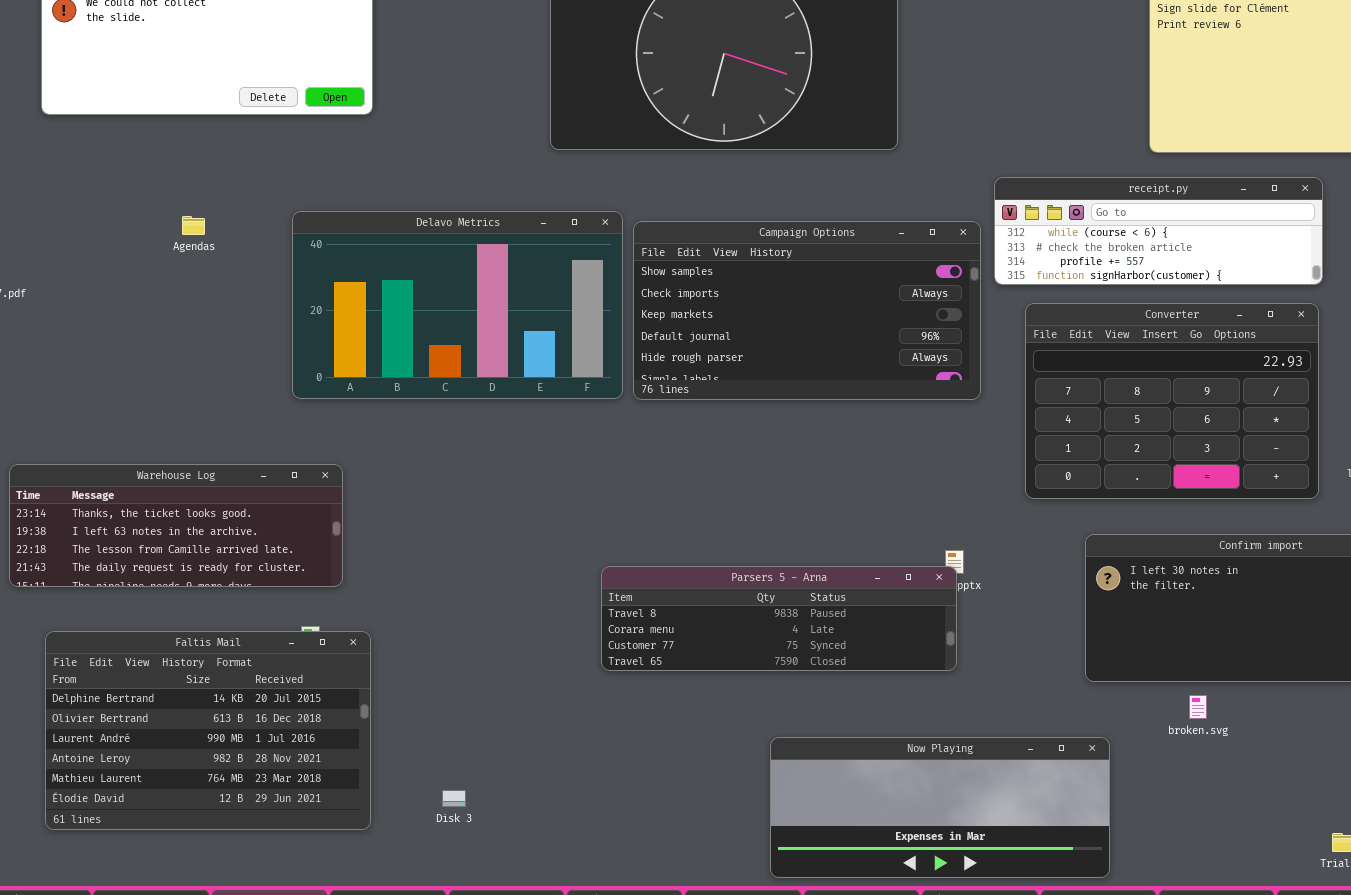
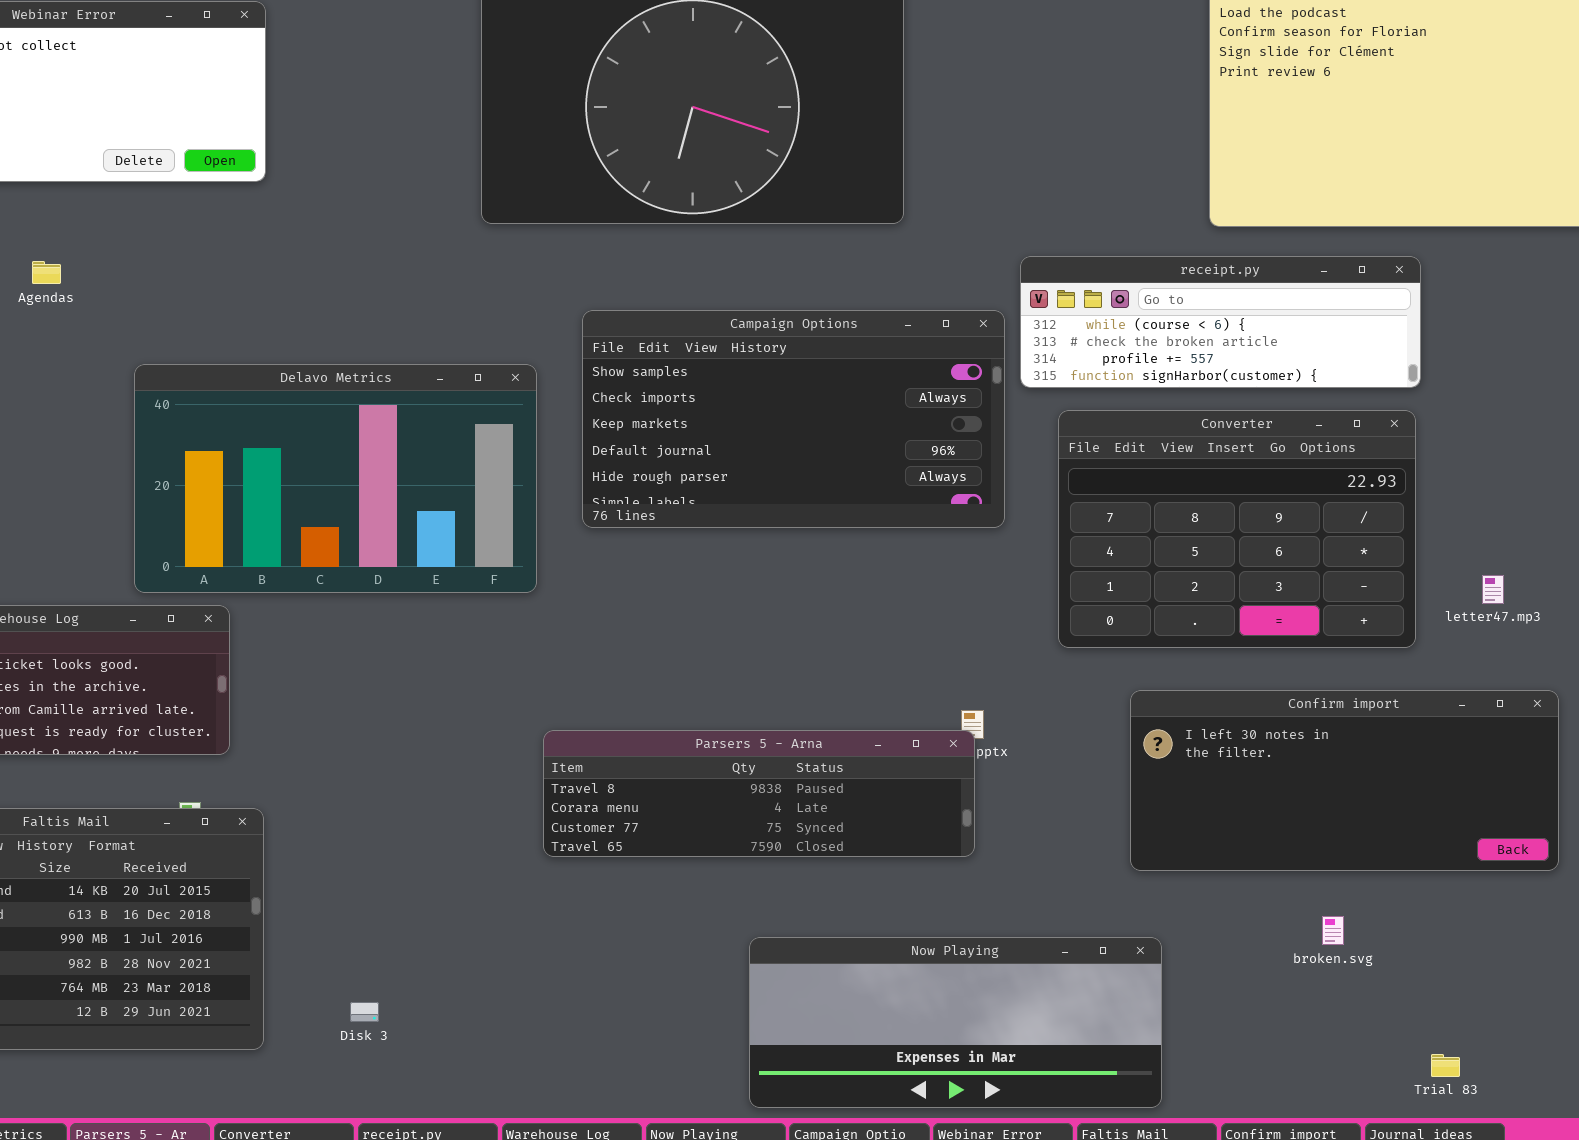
Delavo Metrics: [292,211,623,399] -> [134,364,537,593], moved
Agendas: [182,216,205,235] -> [32,261,61,284], moved
broken.svg: [1189,695,1207,719] -> [1322,916,1344,945], moved

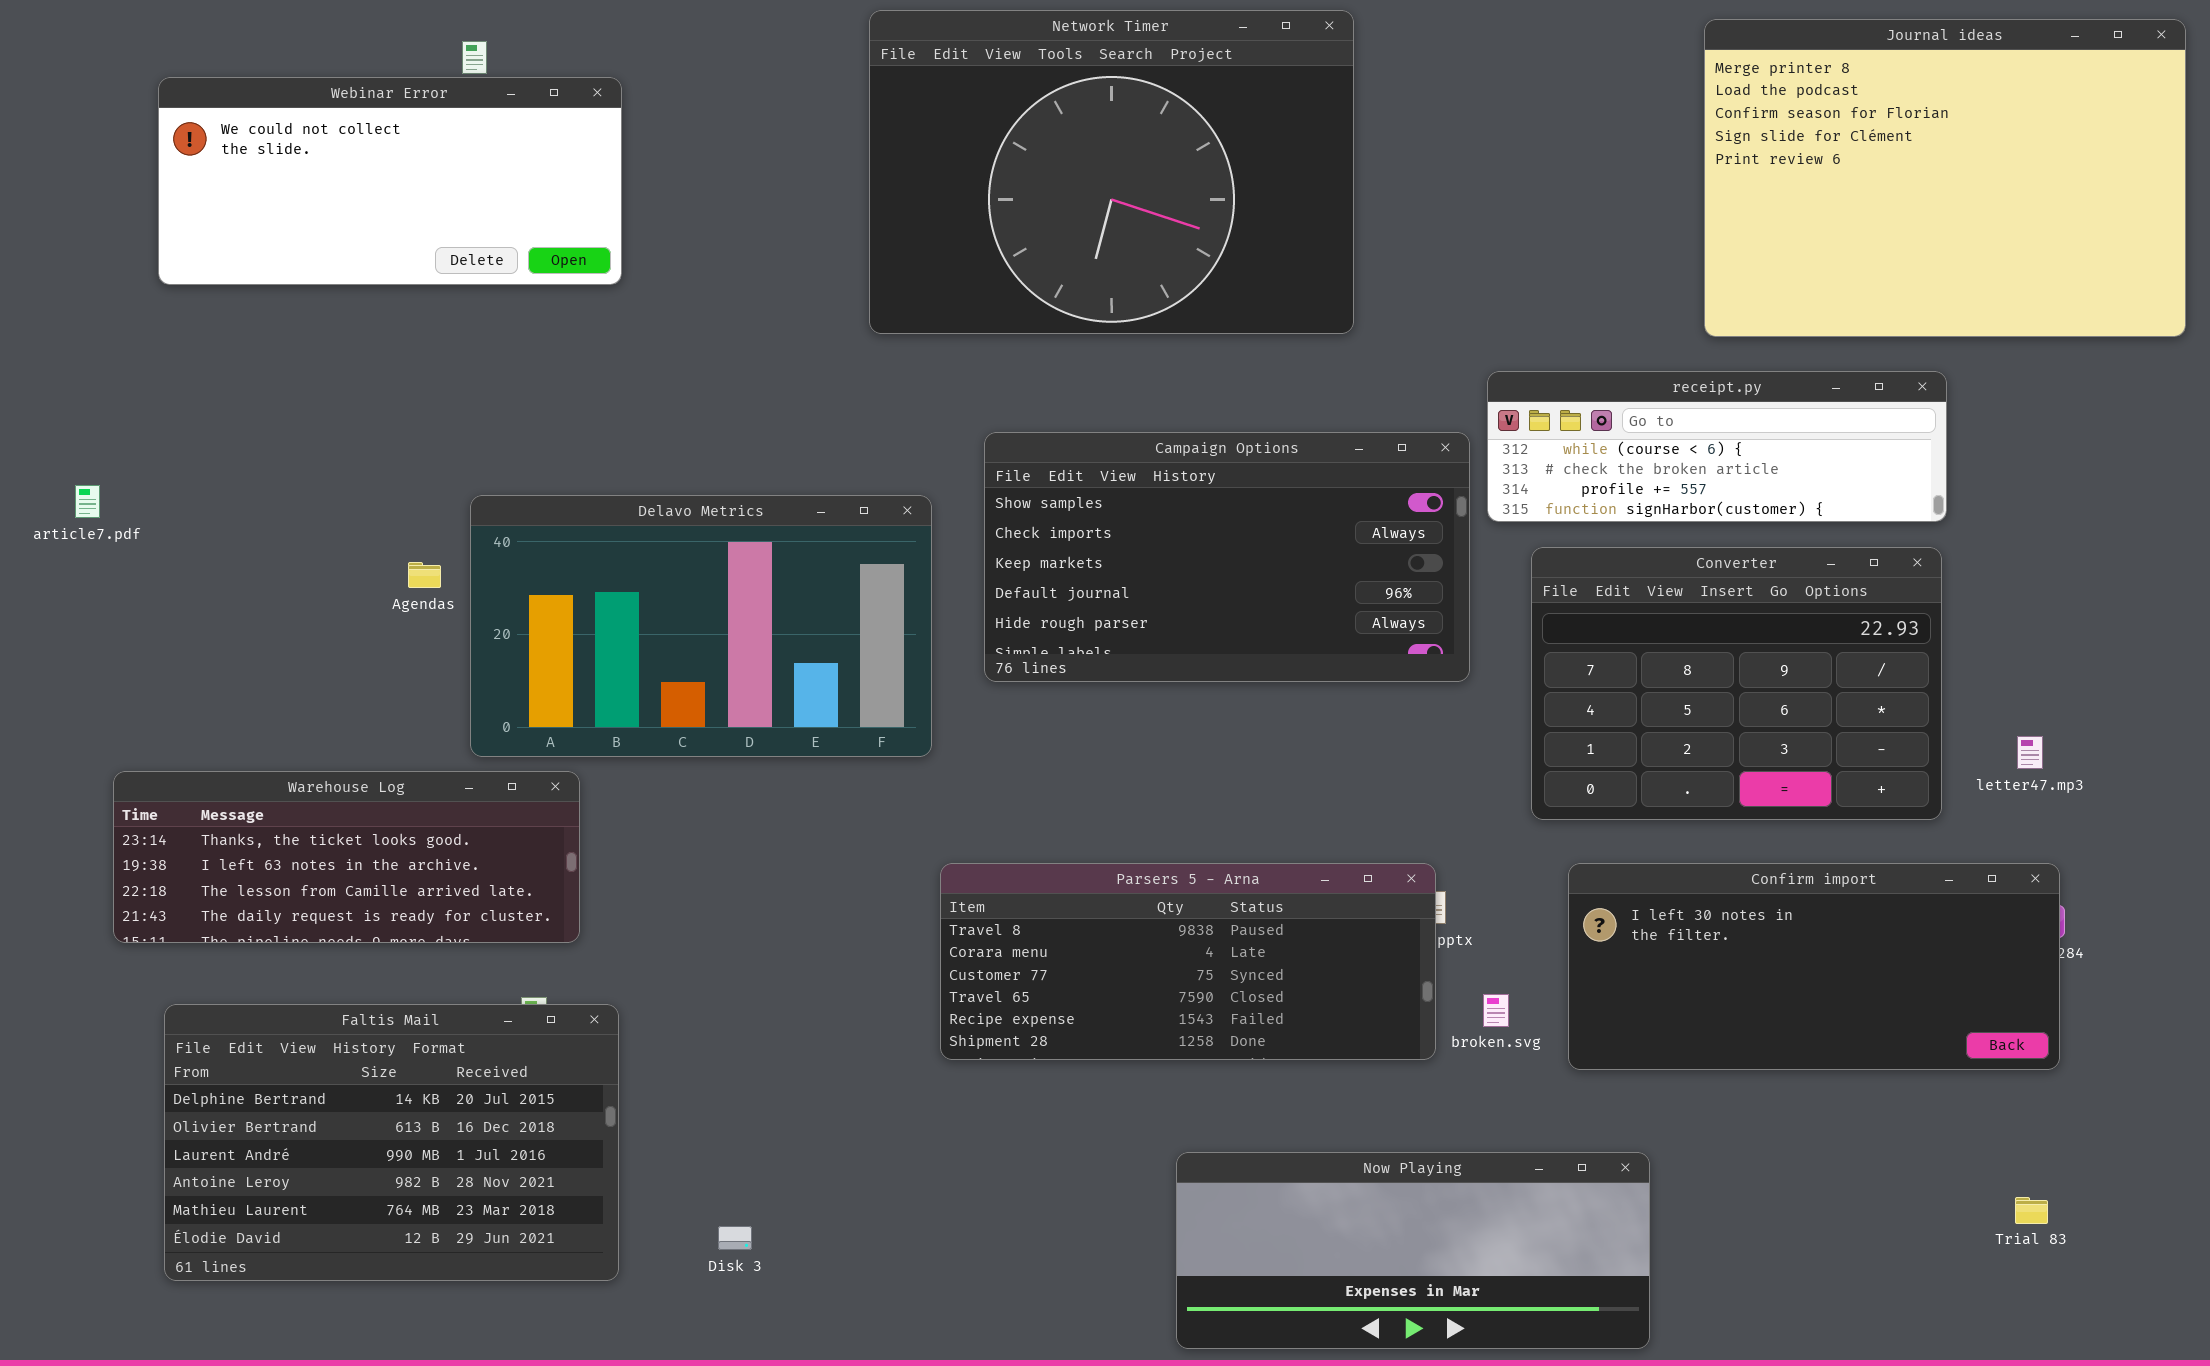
Agendas: [32,261,61,284] -> [408,562,441,588], moved
Confirm import: [1130,690,1559,871] -> [1568,863,2060,1070], moved
Parsers 5 - Arna: [543,730,975,857] -> [940,863,1436,1060], resized
broken.svg: [1322,916,1344,945] -> [1483,994,1509,1027], moved
Trial 83: [1431,1054,1460,1077] -> [2015,1197,2048,1224], moved

